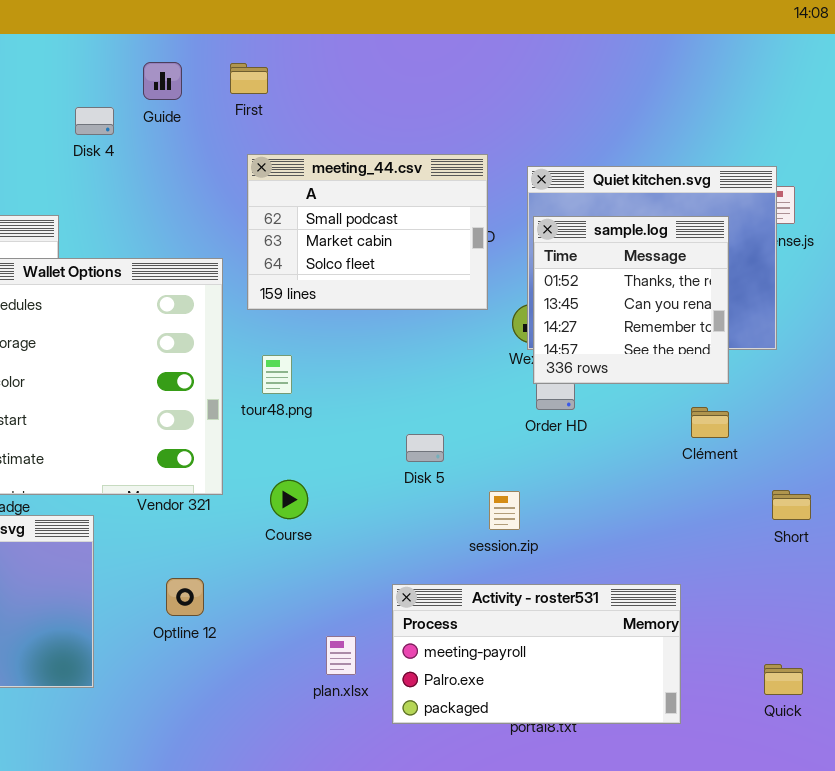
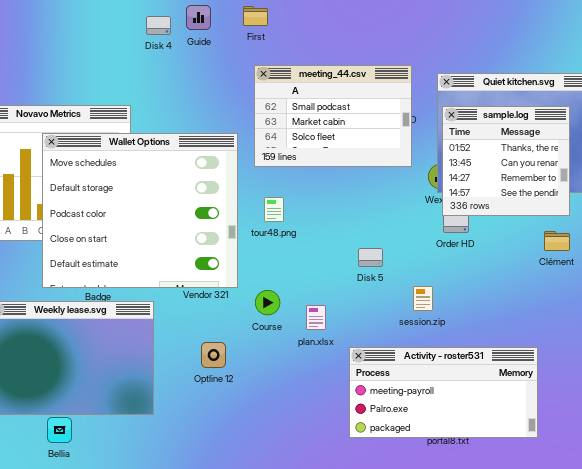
Disk 4: [75,107,114,135] -> [146,16,171,35], moved
Course: [270,480,308,519] -> [255,290,280,315], moved
plan.xlsx: [326,636,356,675] -> [306,305,326,330], moved

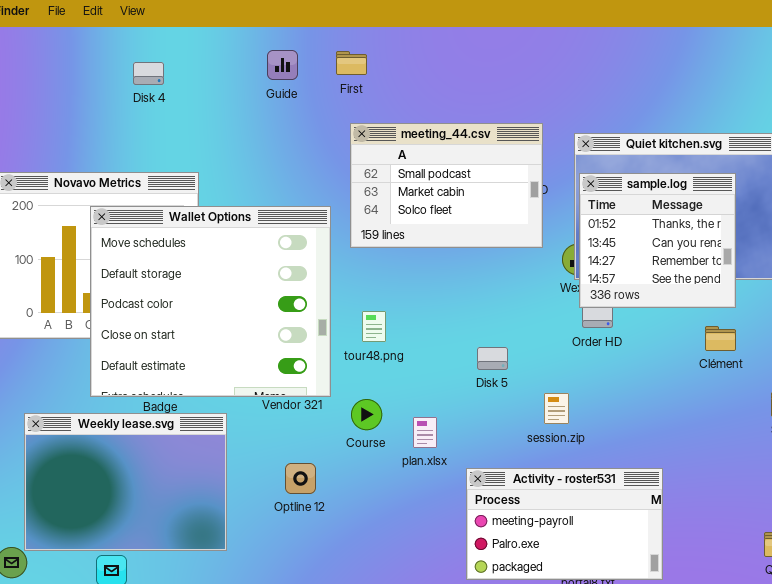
Disk 4: [146,16,171,35] -> [133,62,164,85], moved
tour48.png: [264,197,284,222] -> [362,311,386,342], moved
Activity - roster531: [349,347,538,438] -> [466,468,663,580], resized

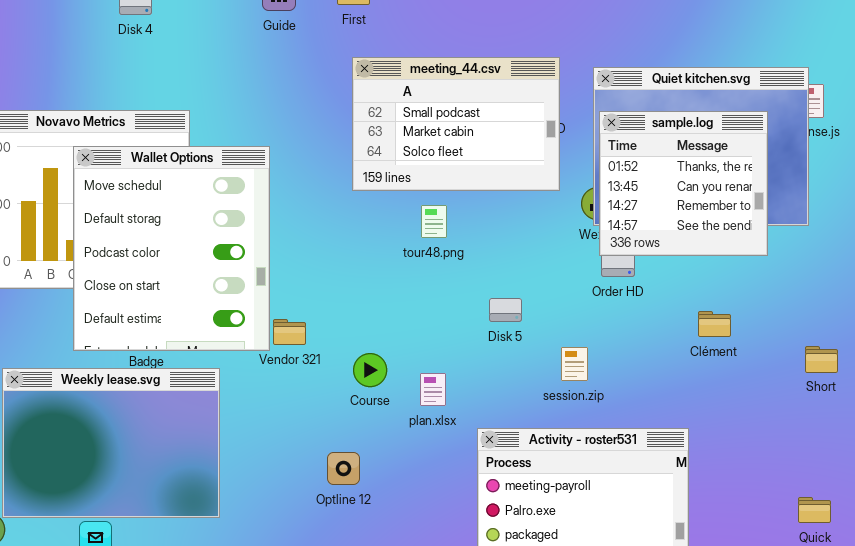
Wallet Options: [90,206,331,397] -> [73,146,270,351], resized
tour48.png: [362,311,386,342] -> [421,205,447,238], moved
Clément: [705,326,736,351] -> [698,311,731,337], moved
Optline 12: [285,463,316,494] -> [327,452,360,485], moved

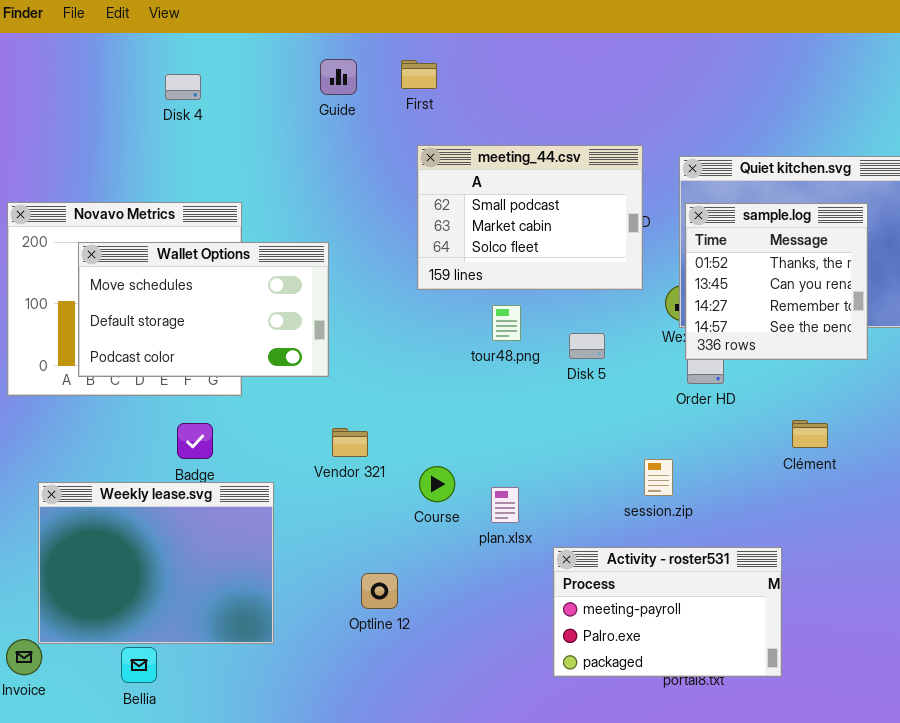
Wallet Options: [73,146,270,351] -> [78,242,329,377], resized
Disk 5: [489,298,522,322] -> [569,333,605,359], moved
Optline 12: [327,452,360,485] -> [361,573,398,609], moved

